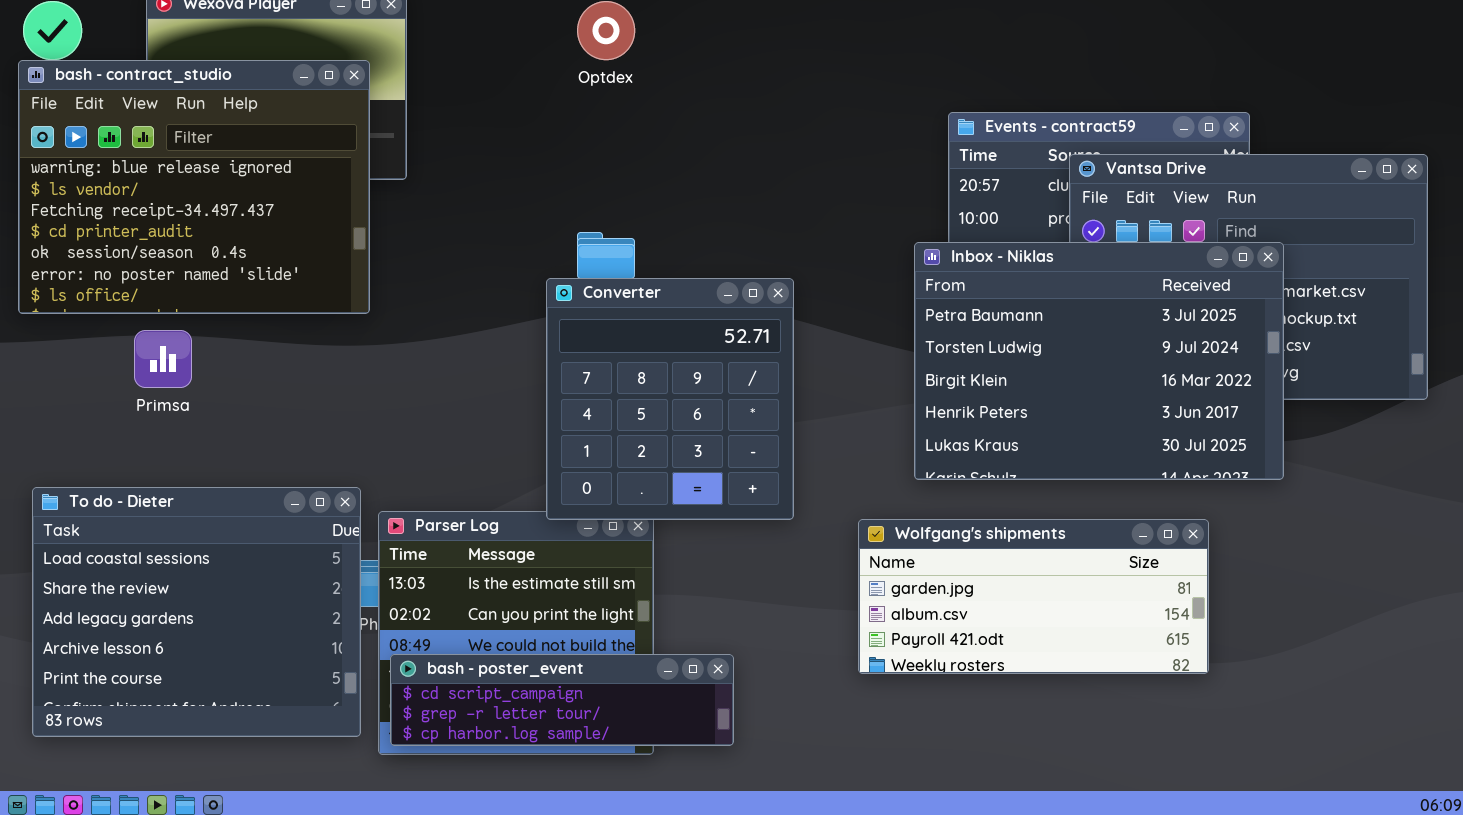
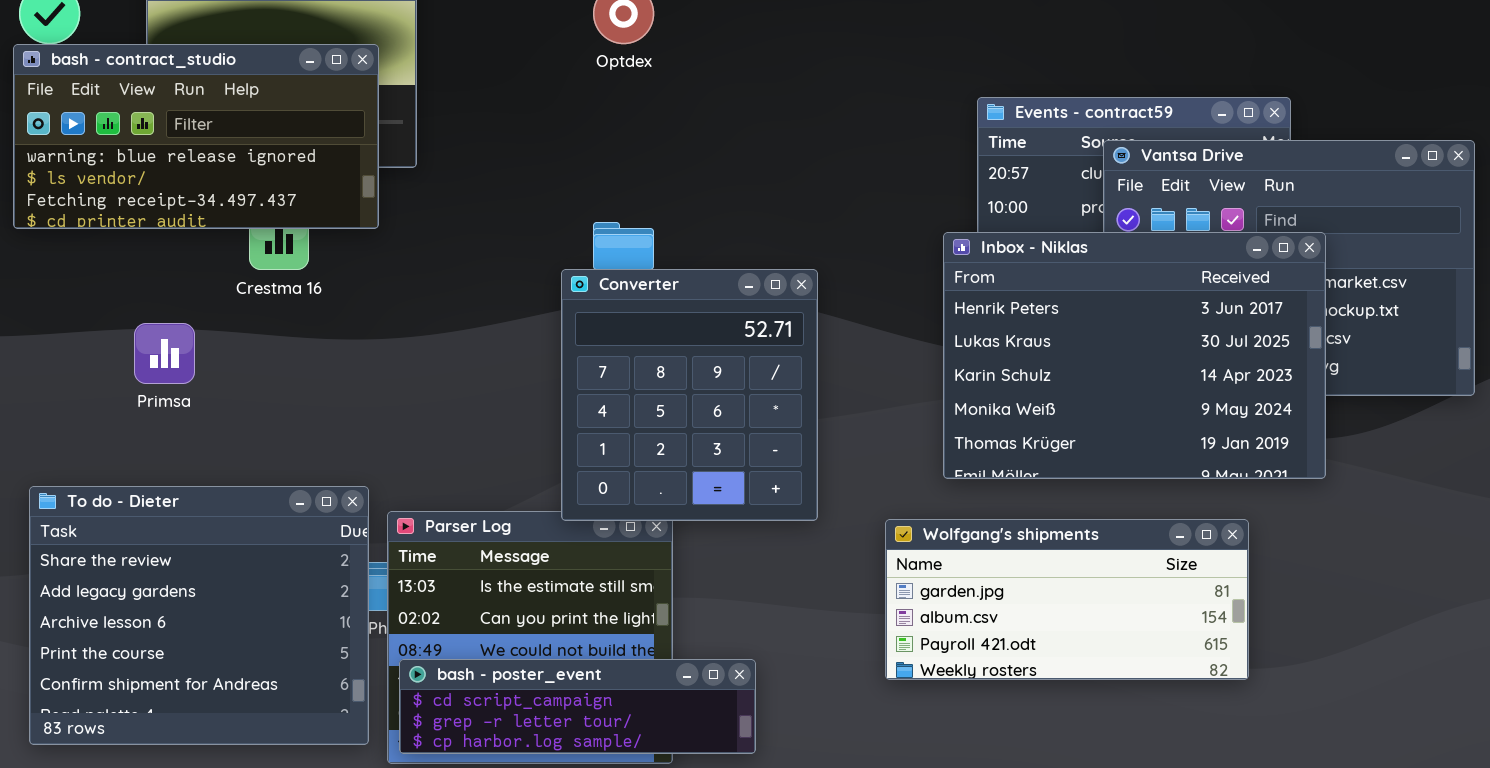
bash - contract_studio: [18,60,370,314] -> [13,44,379,229], resized
Inbox - Niklas: [914,242,1284,480] -> [943,232,1326,479], scrolled down 3 rows
To do - Dieter: [32,487,361,737] -> [29,486,369,745], scrolled down 1 row

